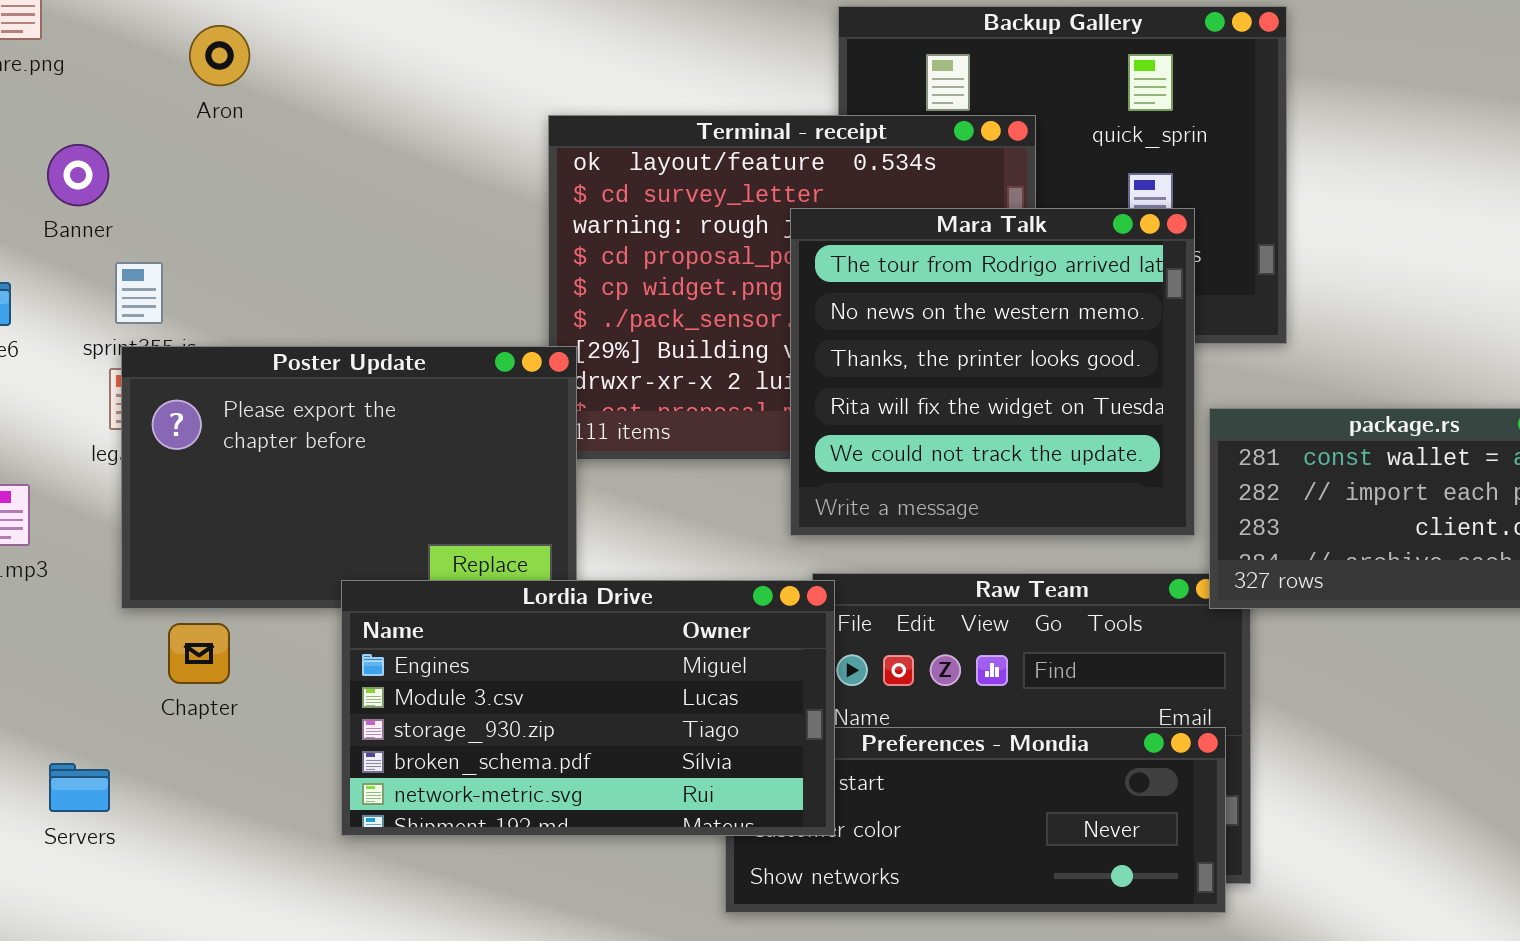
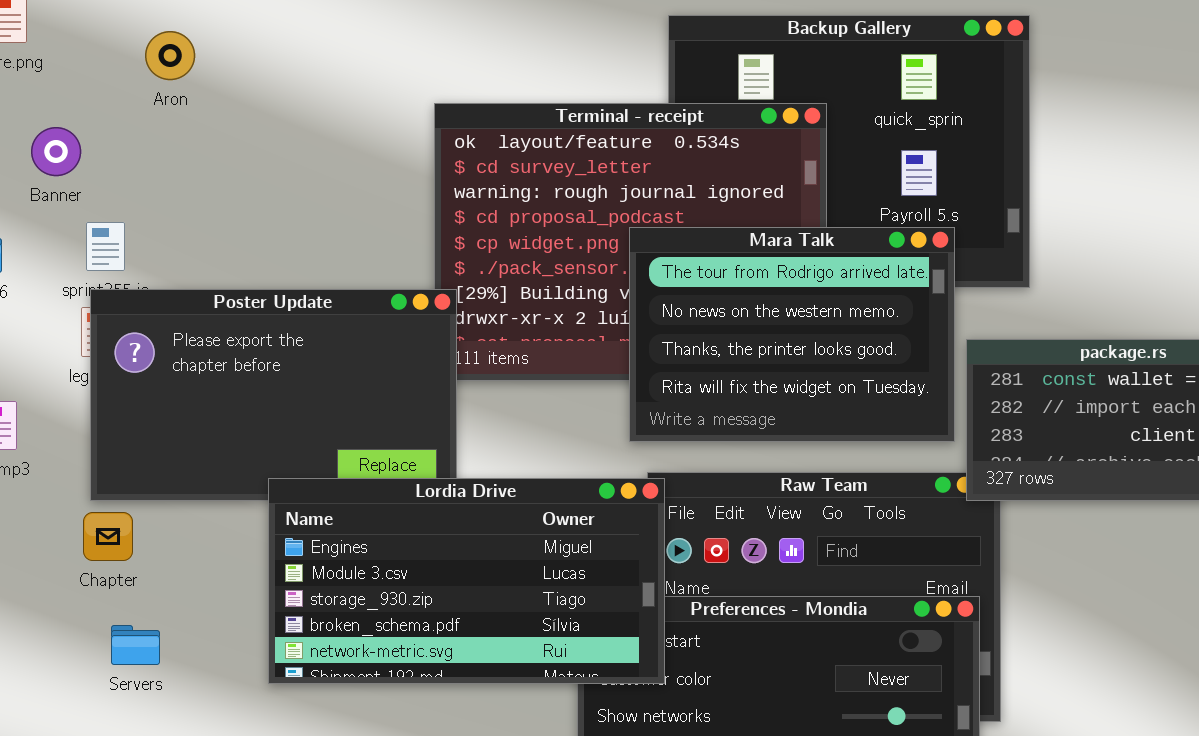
Mara Talk: [790,208,1195,536] -> [629,227,955,442], resized
Chapter: [168,623,230,684] -> [83,512,133,561], moved
Servers: [49,763,110,812] -> [111,625,160,665], moved

